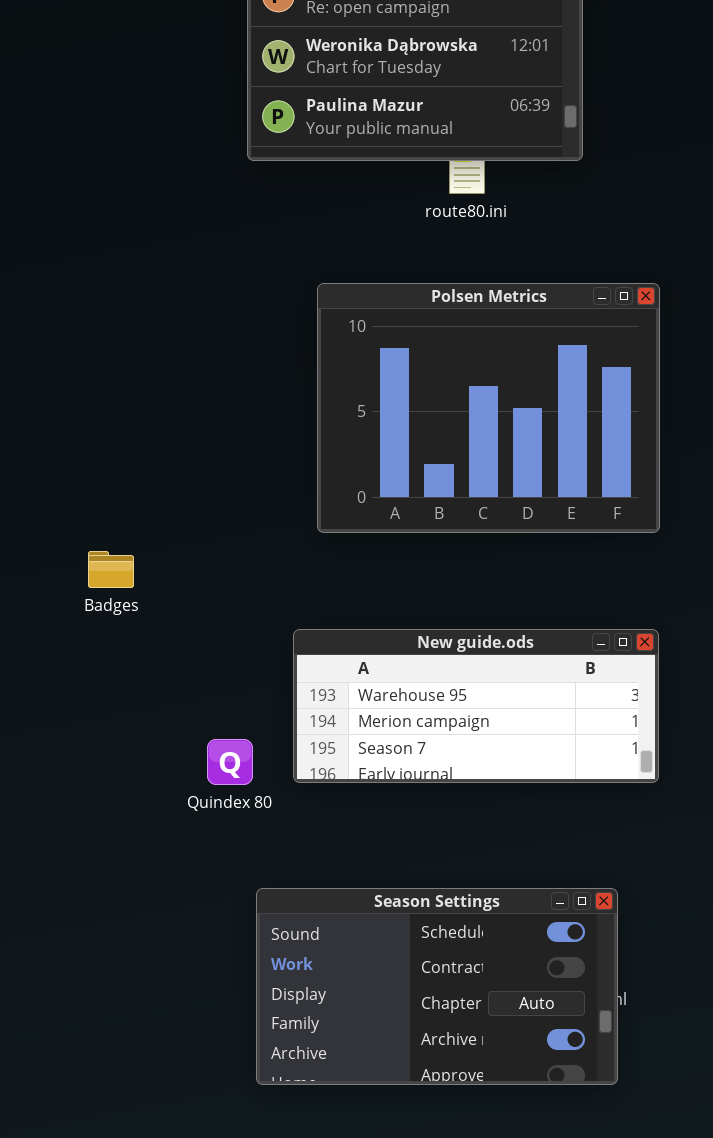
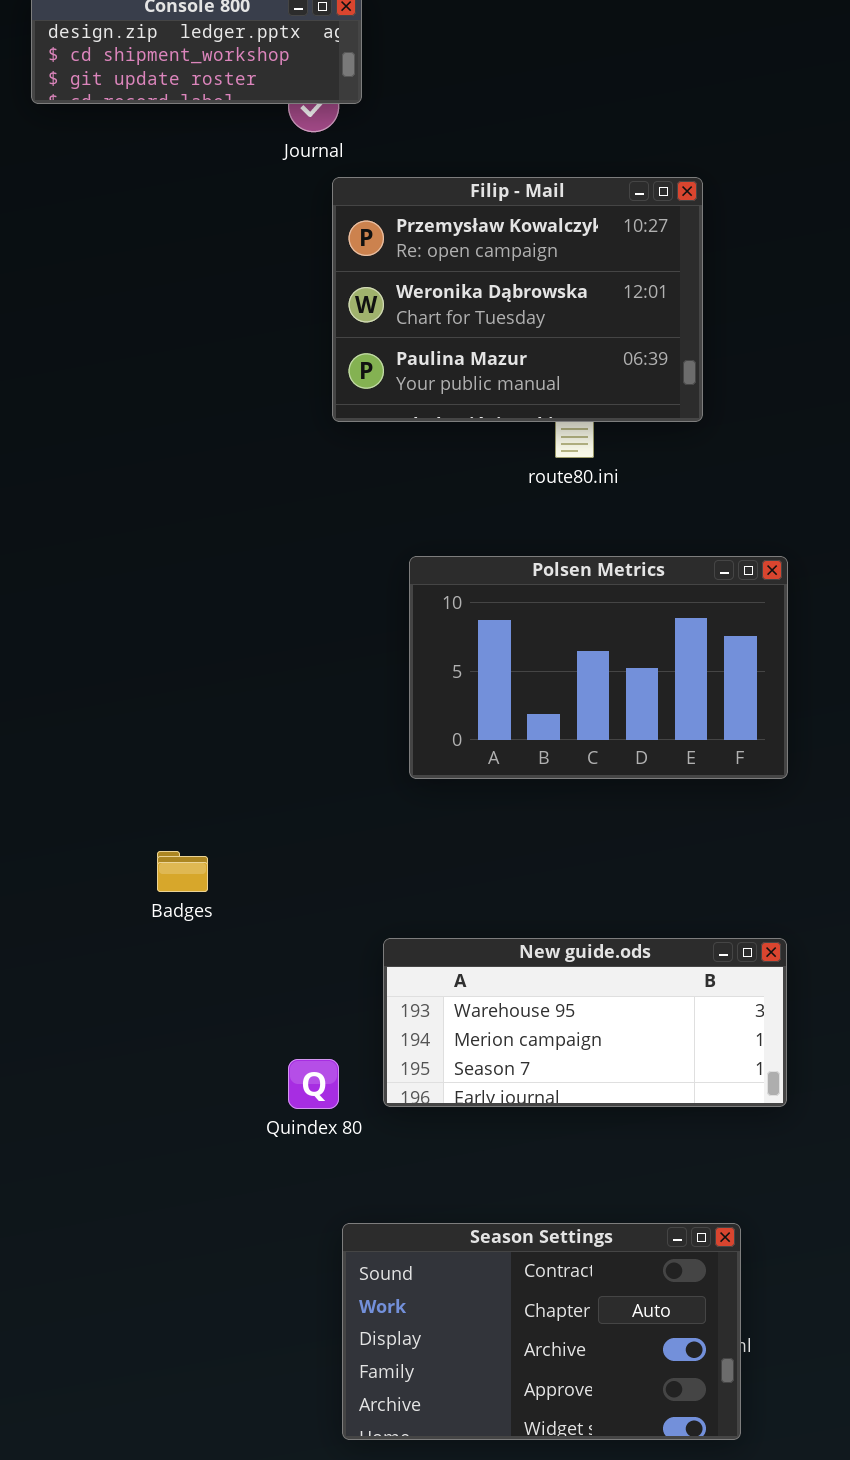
Polsen Metrics: [317,283,660,533] -> [409,556,788,779], resized
Season Settings: [256,888,618,1085] -> [342,1223,741,1440], scrolled down 1 row

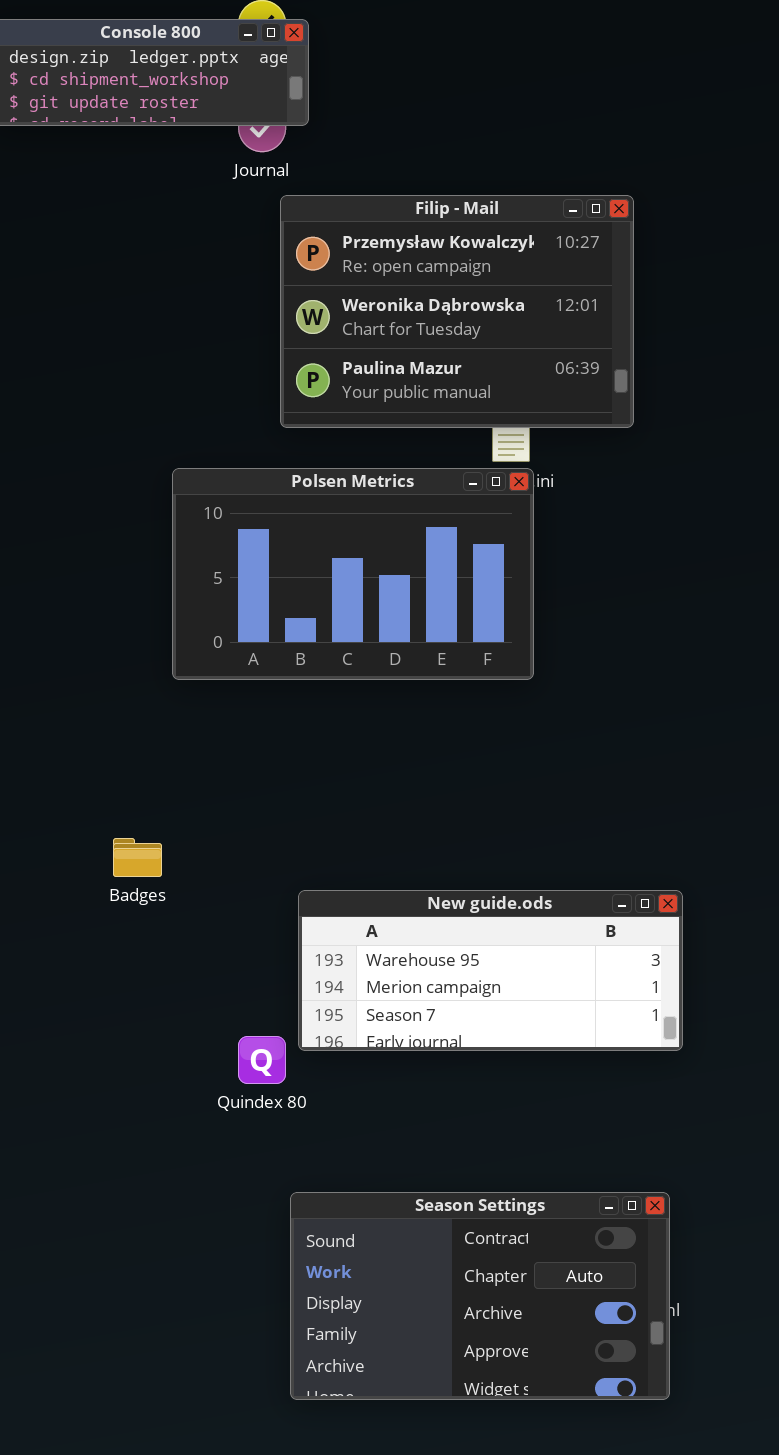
Polsen Metrics: [409,556,788,779] -> [172,468,534,680], moved
New guide.ods: [383,938,787,1107] -> [298,890,683,1051], moved

